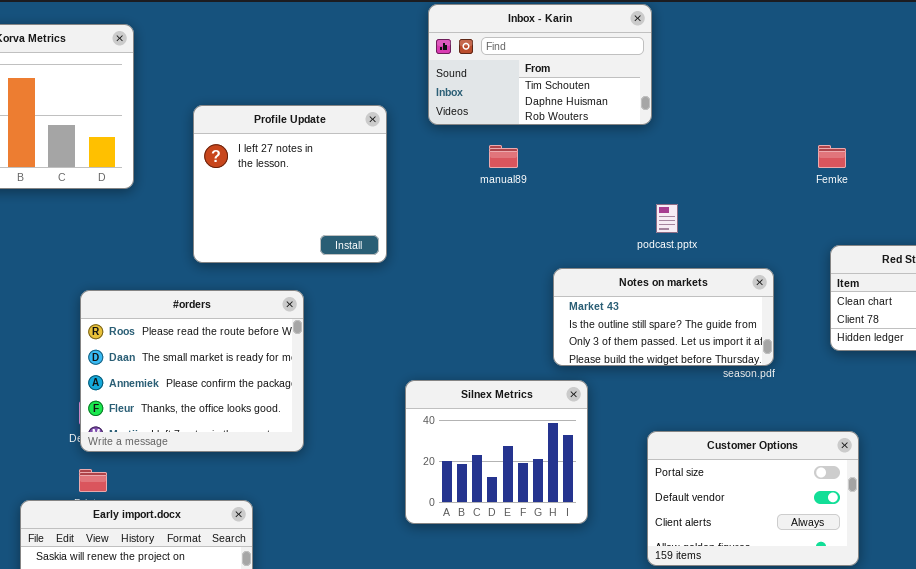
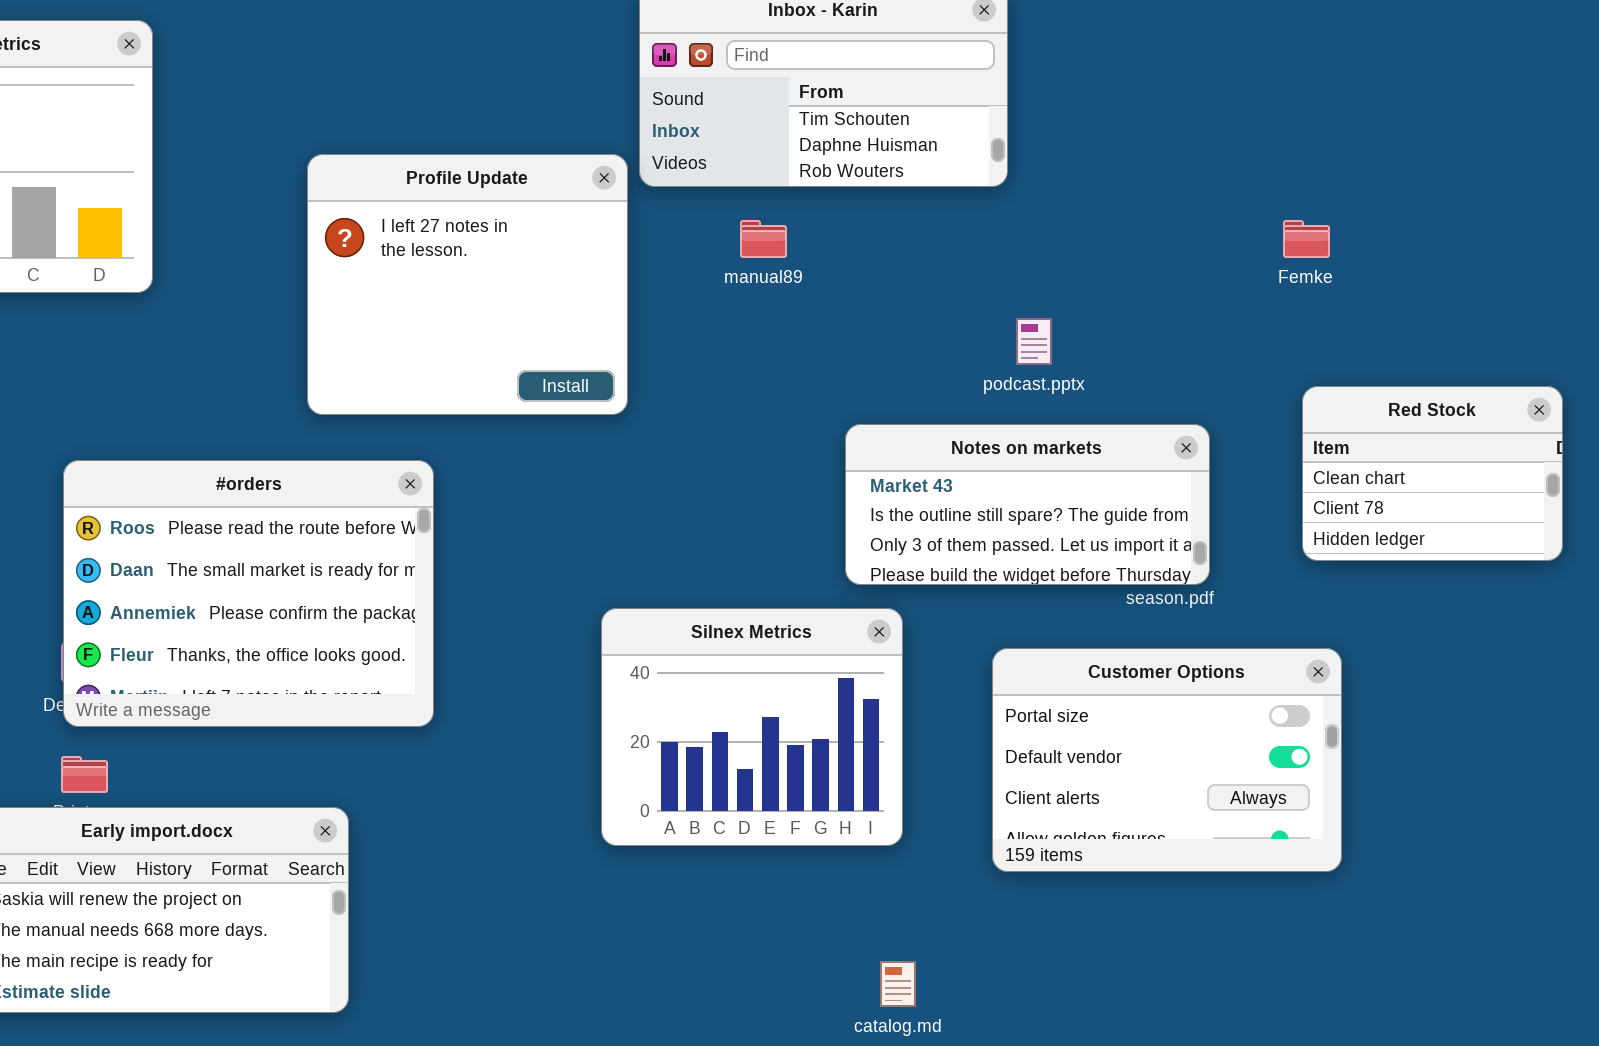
Profile Update: [193,105,387,263] -> [307,154,628,415], moved
Customer Options: [647,431,859,566] -> [992,648,1342,872], moved

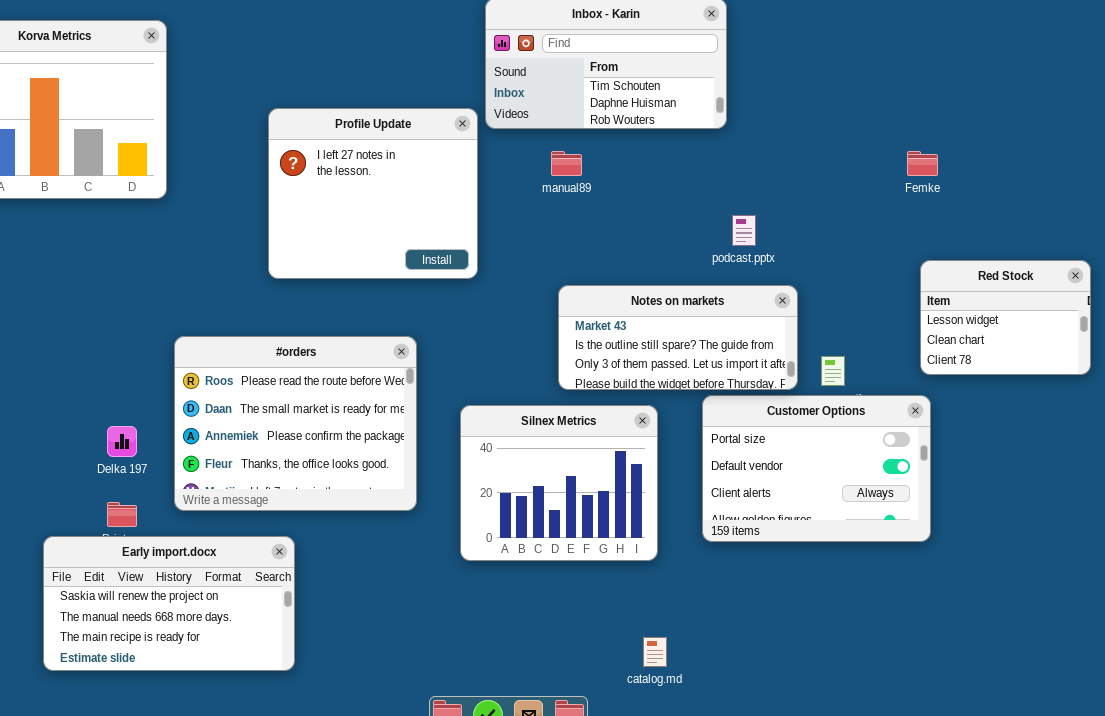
Red Stock: [1302,386,1563,561] -> [920,260,1091,375], scrolled up 1 row
Notes on markets: [845,424,1210,585] -> [558,285,798,390], moved
#orders: [63,460,434,727] -> [174,336,417,511], moved
Customer Options: [992,648,1342,872] -> [702,395,931,542], moved

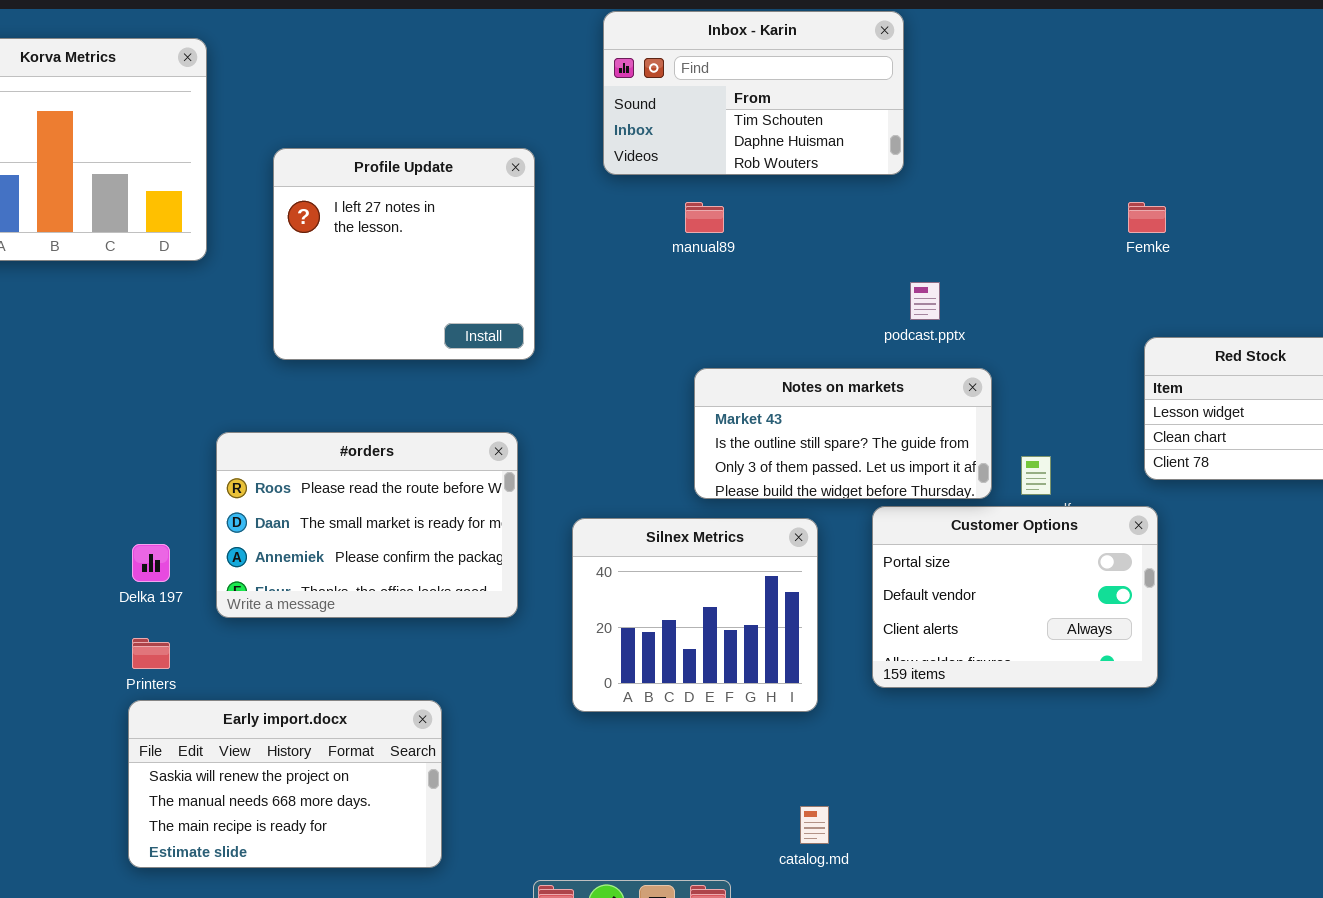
Profile Update: [268,108,478,279] -> [273,148,535,360], moved
#orders: [174,336,417,511] -> [216,432,518,618], resized
Early import.docx: [43,536,295,671] -> [128,700,442,868], moved

